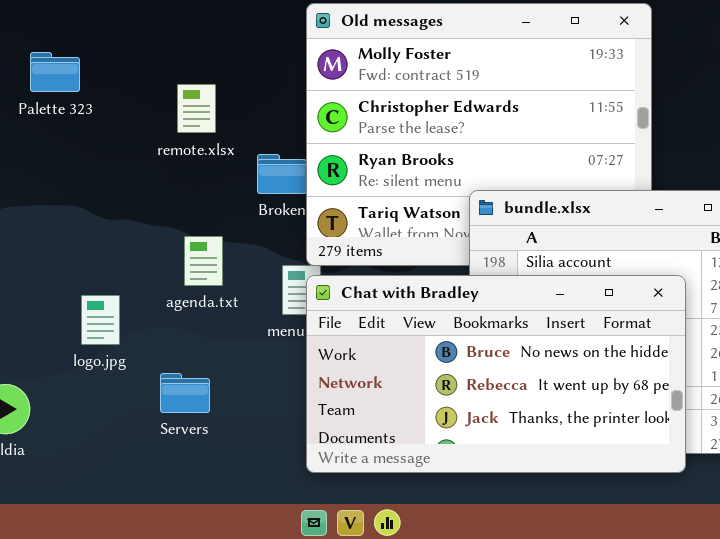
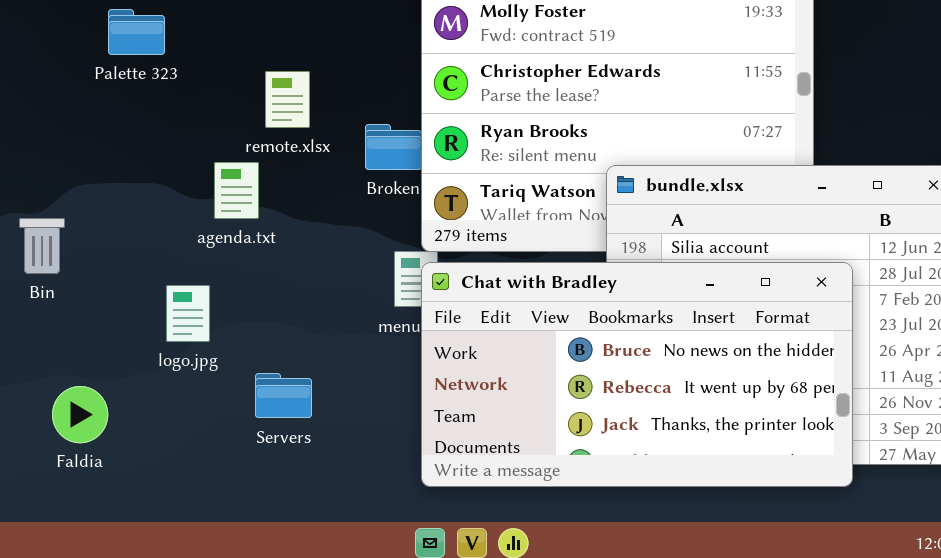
remote.xlsx: [177,84,216,133] -> [265,71,310,128], moved
agenda.txt: [184,236,223,286] -> [214,162,259,219], moved

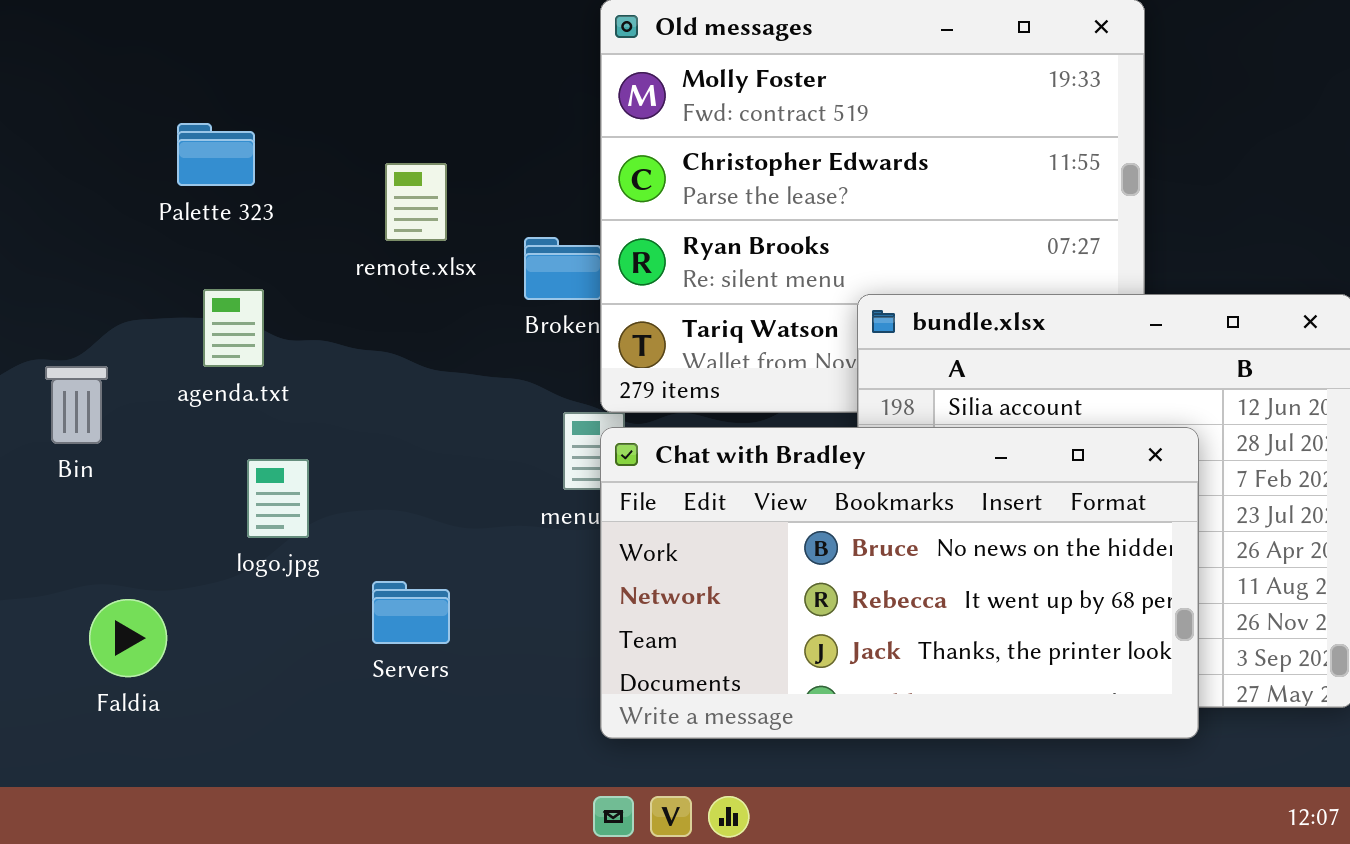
Palette 323: [108,9,165,55] -> [177,123,255,186], moved
agenda.txt: [214,162,259,219] -> [203,289,264,367], moved

